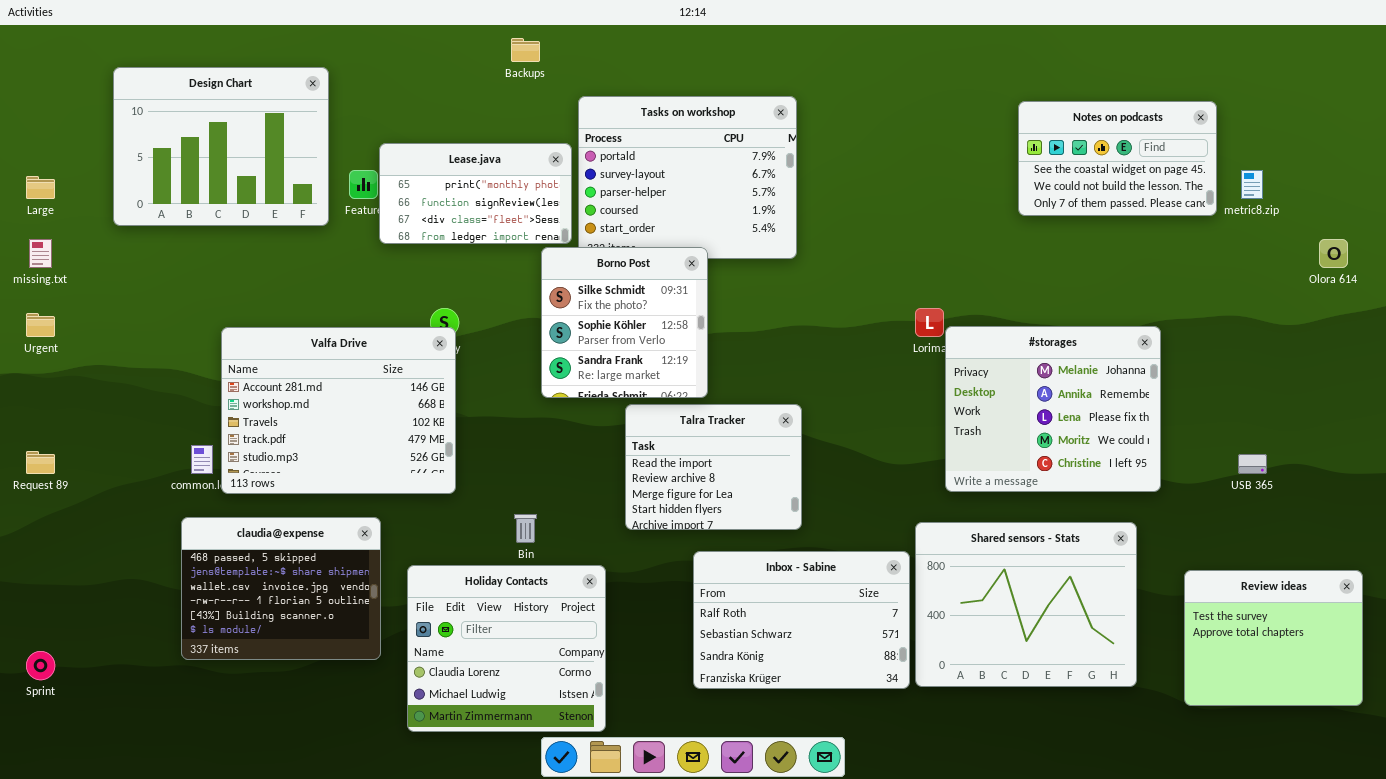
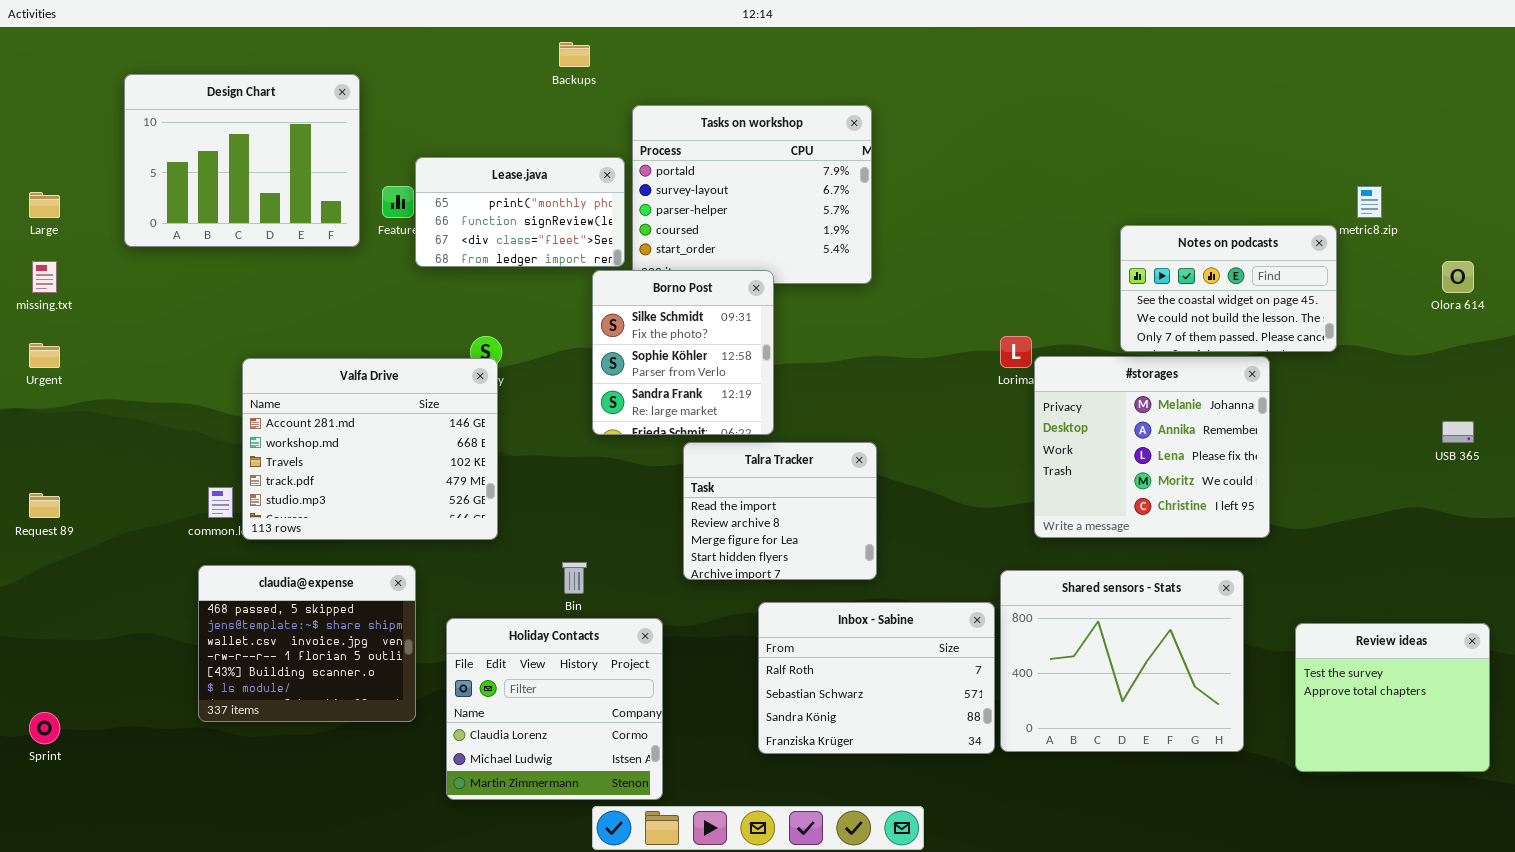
Notes on podcasts: [1018,101,1217,216] -> [1120,225,1337,352], moved
USB 365: [1238,454,1267,474] -> [1442,421,1474,443], moved

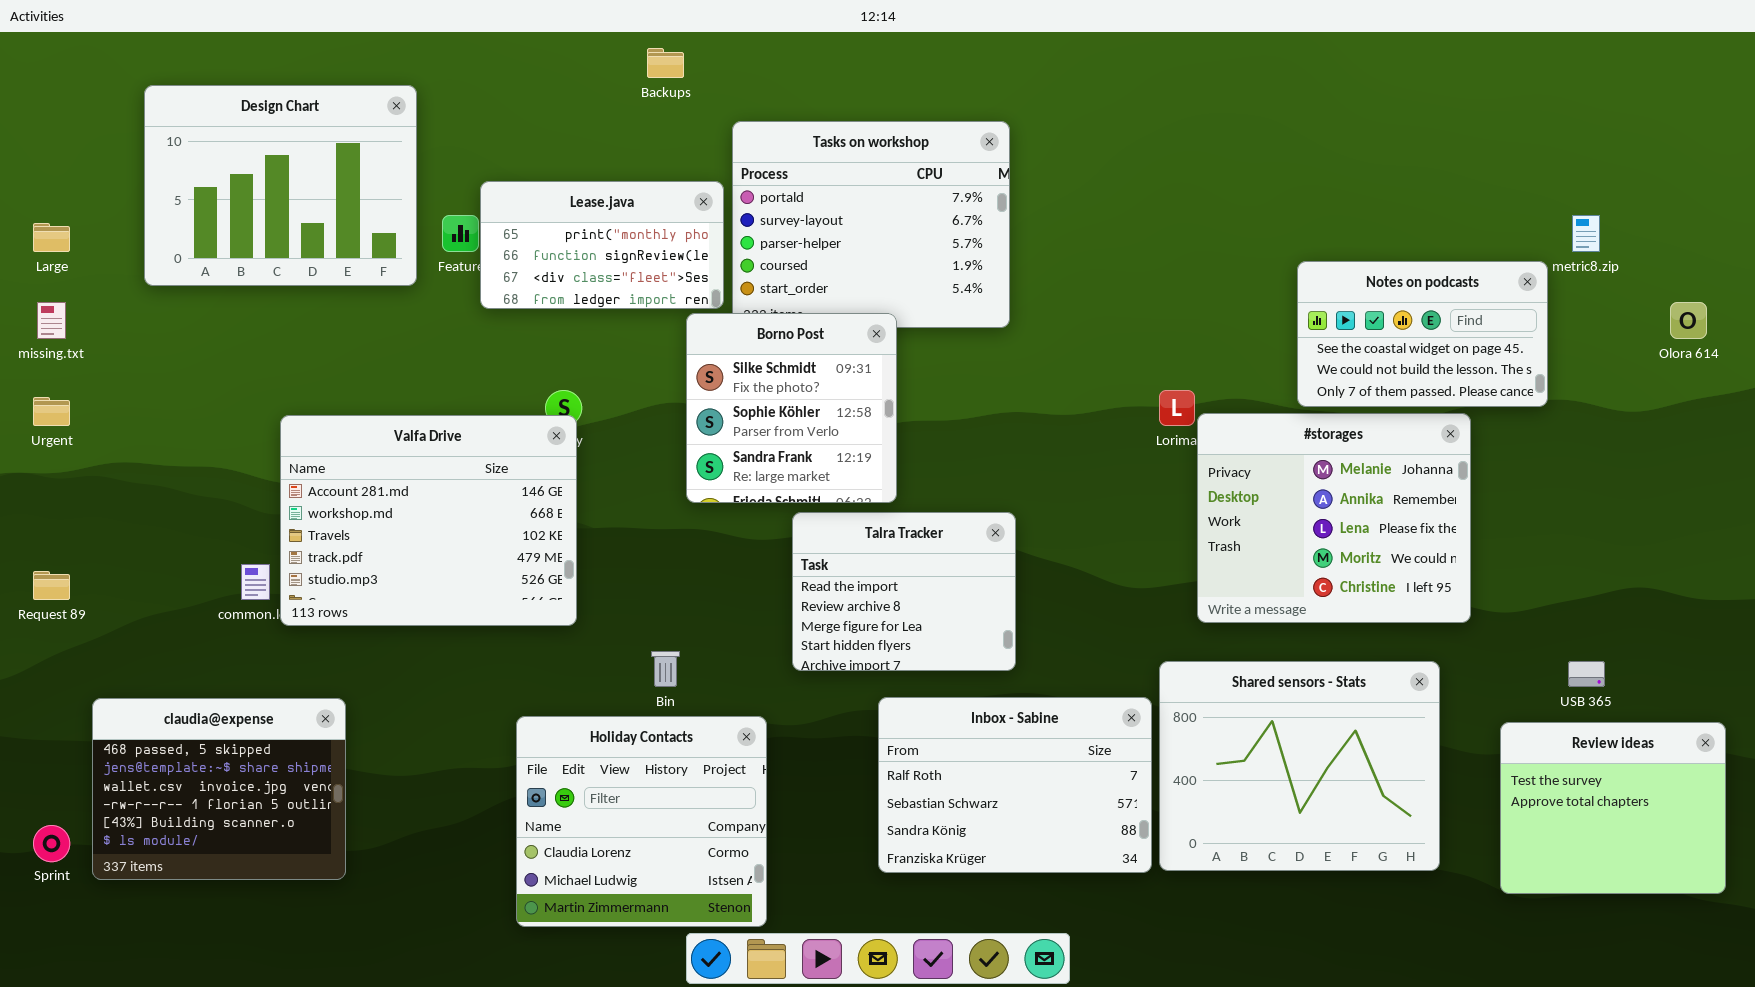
USB 365: [1442,421,1474,443] -> [1568,661,1605,687], moved
claudia@expense: [198,565,416,722] -> [92,698,346,880], moved

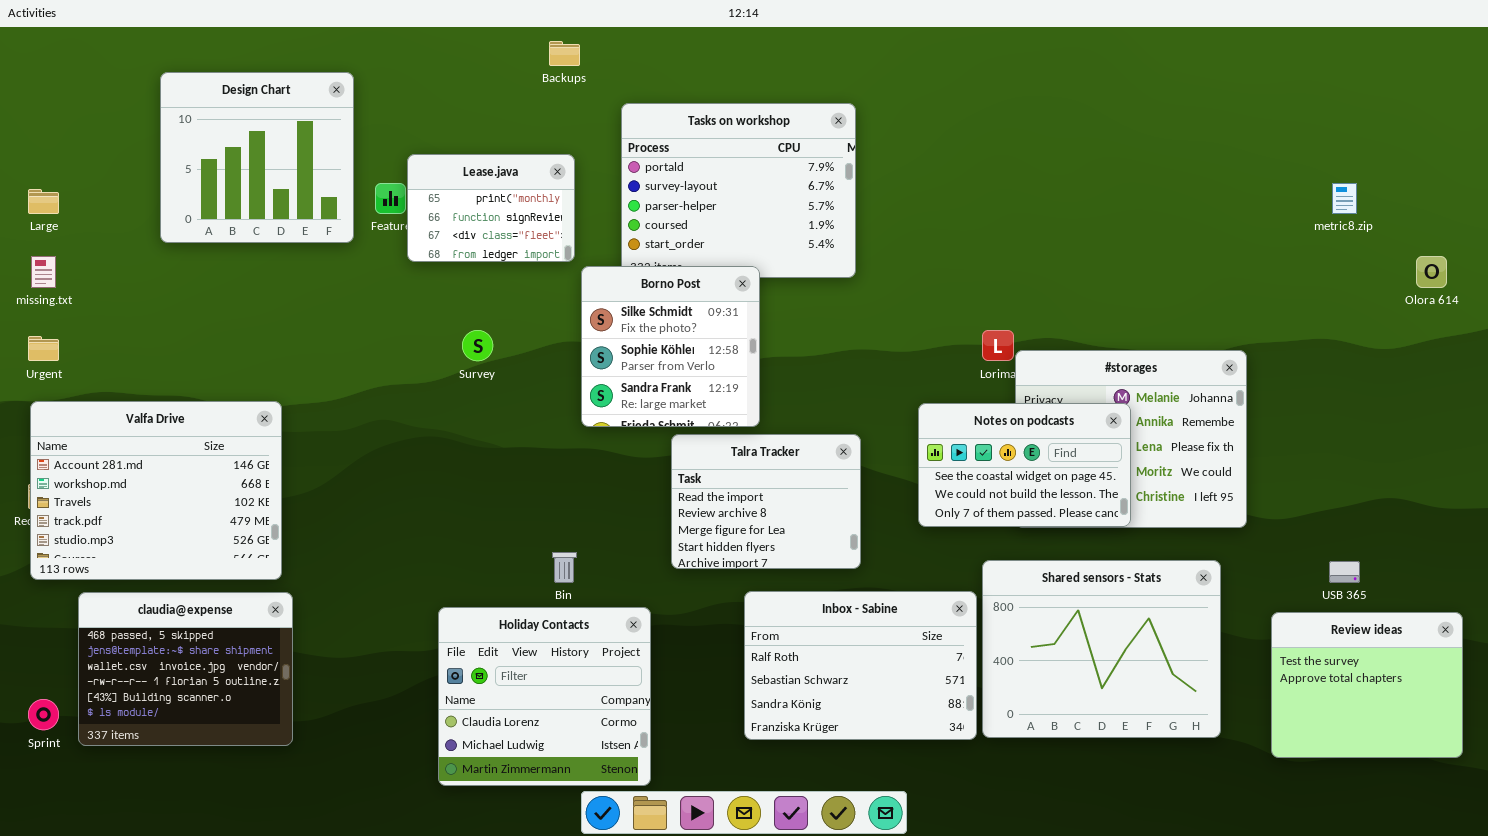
Design Chart: [144,85,417,286] -> [160,72,354,243], resized
Lease.java: [480,181,724,309] -> [407,154,575,262], resized
Notes on podcasts: [1297,261,1548,407] -> [918,403,1131,527], moved
Valfa Drive: [280,415,577,626] -> [30,401,282,580], moved

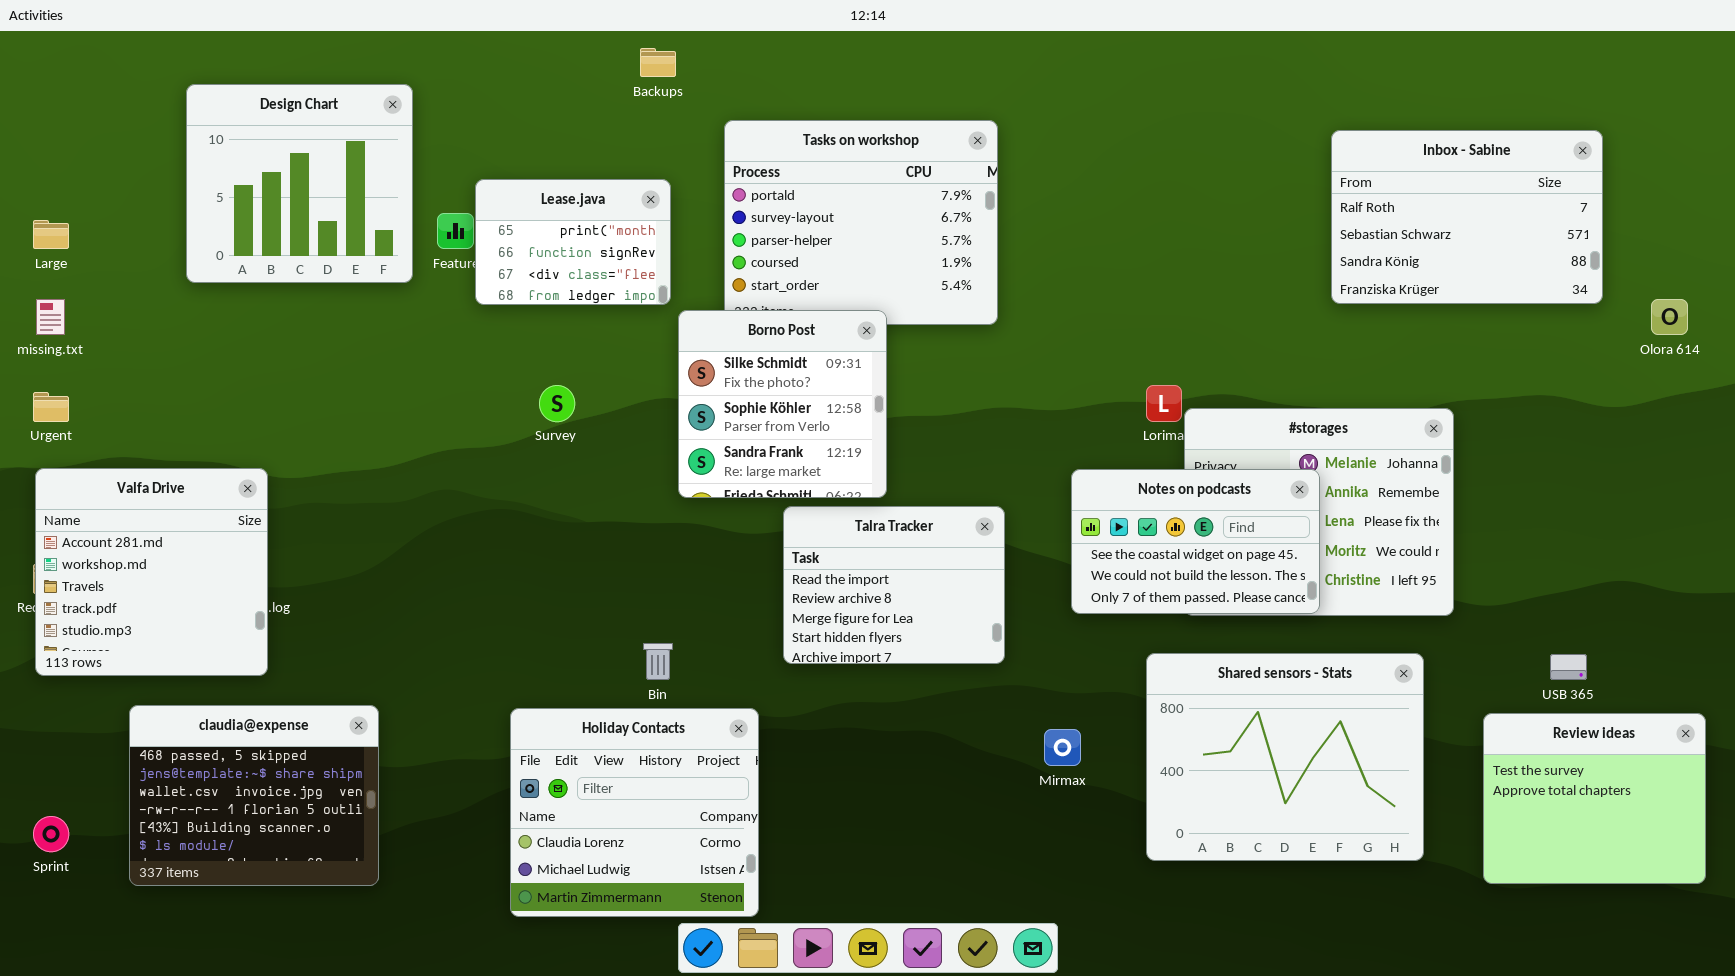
Valfa Drive: [30,401,282,580] -> [35,468,268,676], resized
Inbox - Sabine: [744,591,977,740] -> [1331,130,1603,304], moved
claudia@expense: [78,592,293,746] -> [129,705,379,886], moved

